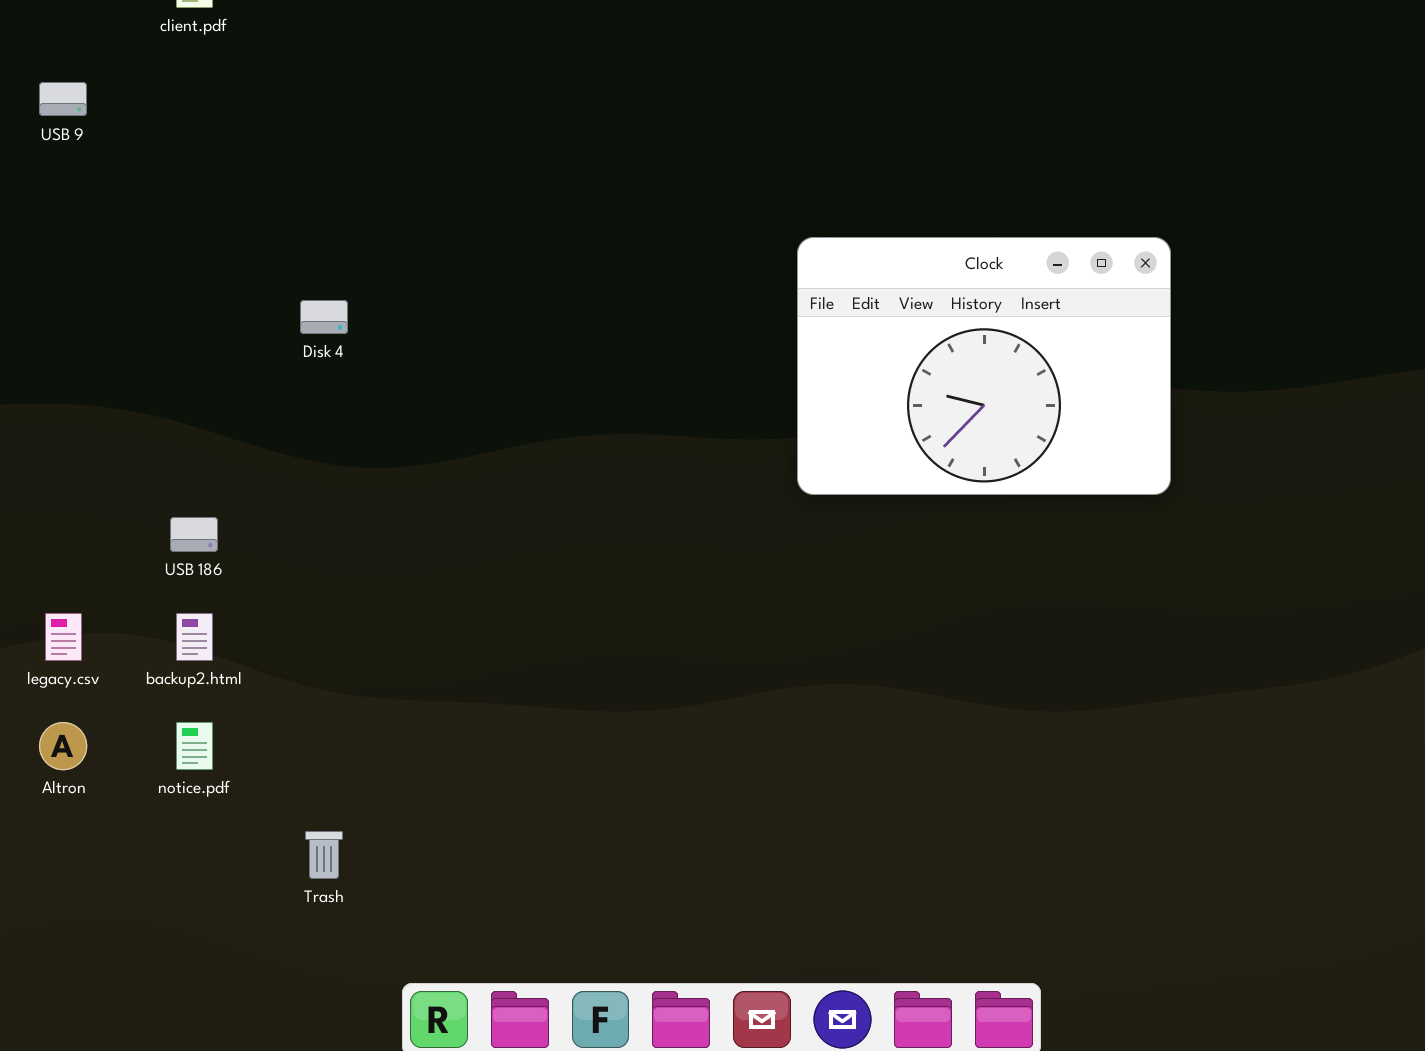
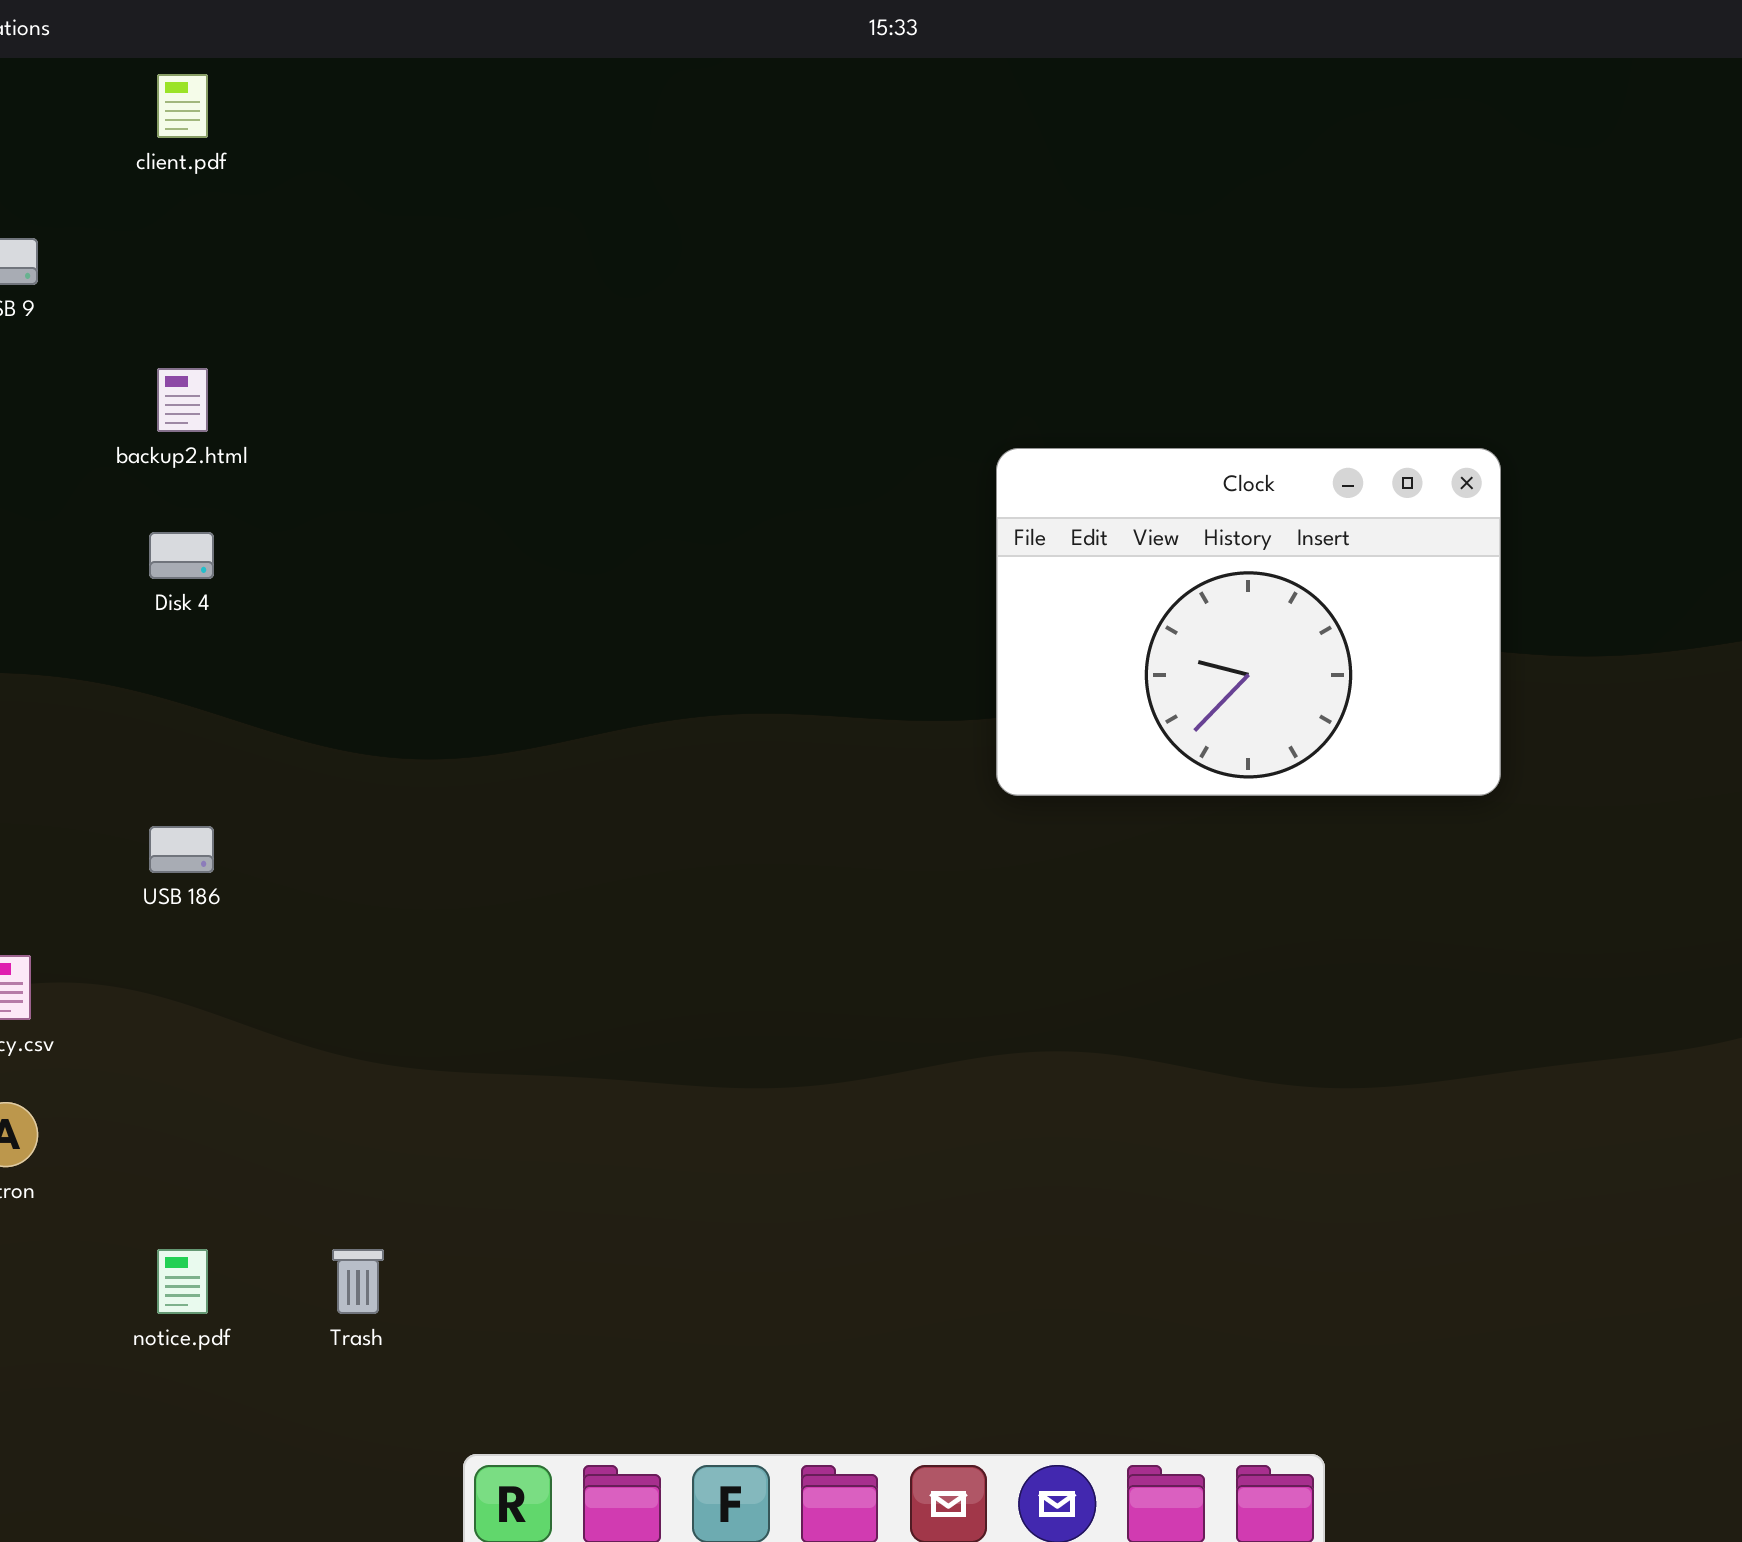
Disk 4: [300,300,348,334] -> [149,532,214,579], moved
backup2.html: [176,613,213,661] -> [157,368,208,432], moved
notice.pdf: [176,722,213,770] -> [157,1249,208,1314], moved

